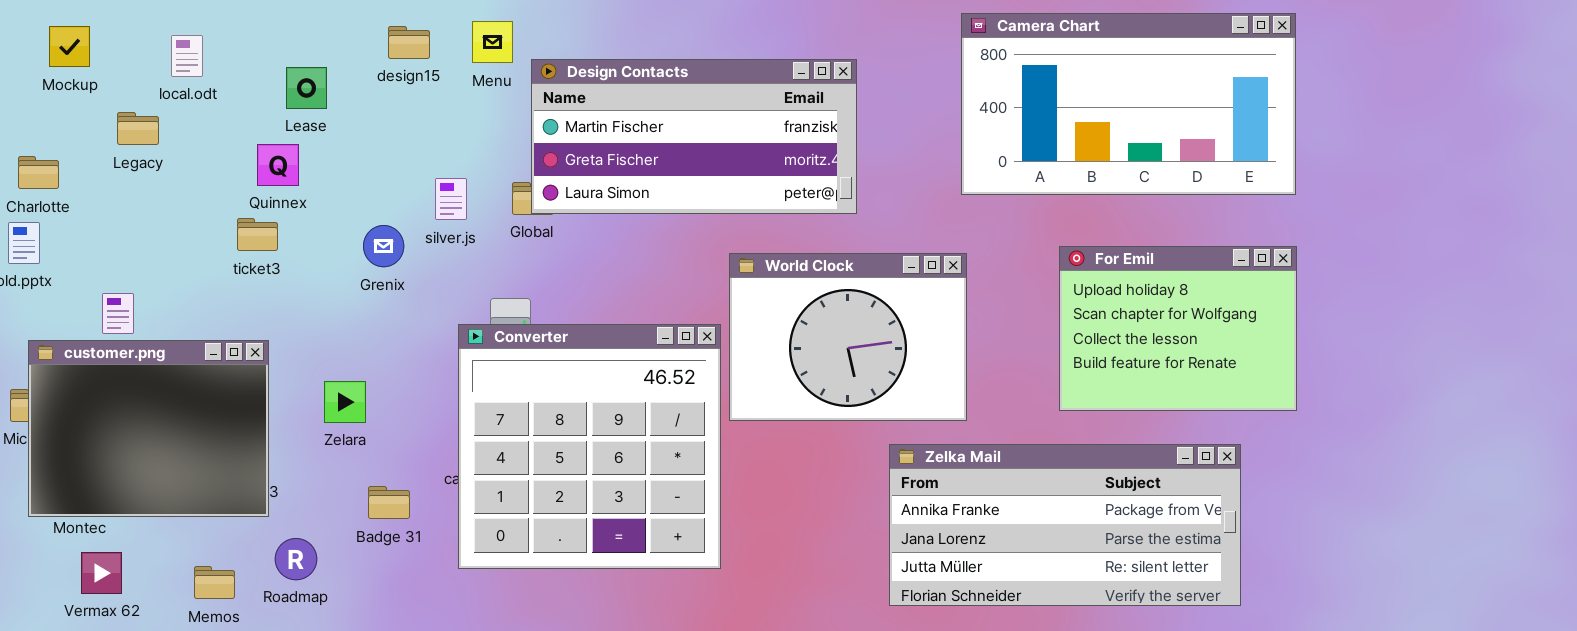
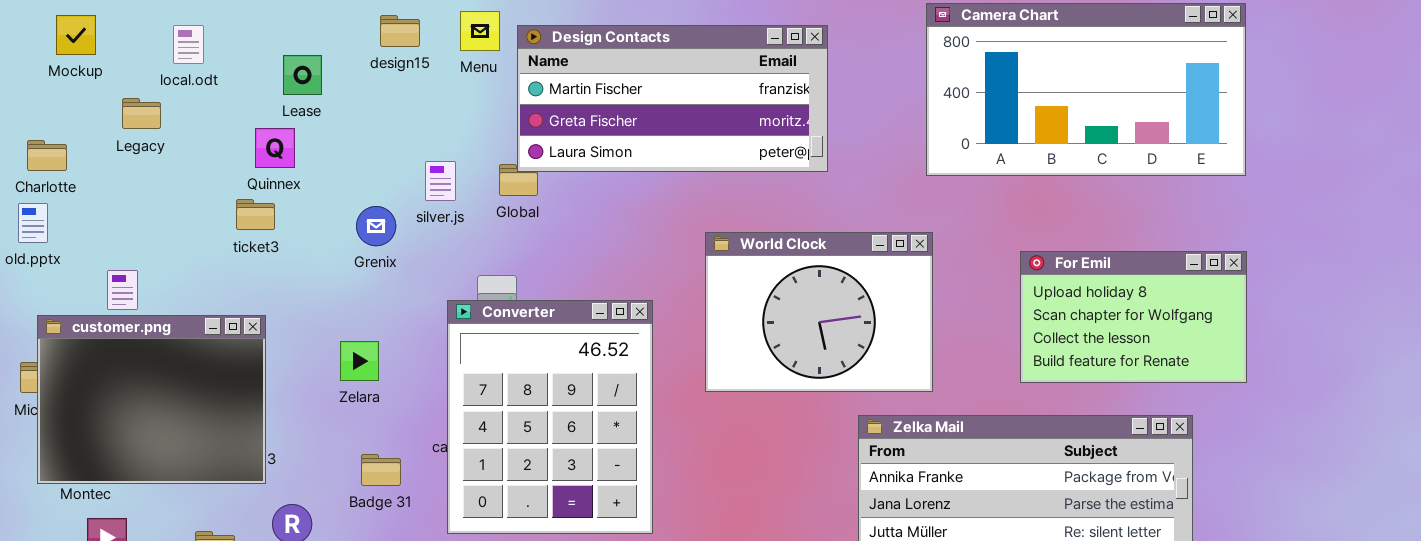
Design Contacts: [531,59,857,214] -> [517,25,828,172], moved
For Emil: [1059,246,1297,411] -> [1020,251,1247,383], resized
Converter: [458,324,721,569] -> [447,300,653,534], resized
Zelara: [324,381,366,423] -> [340,341,379,381], moved

